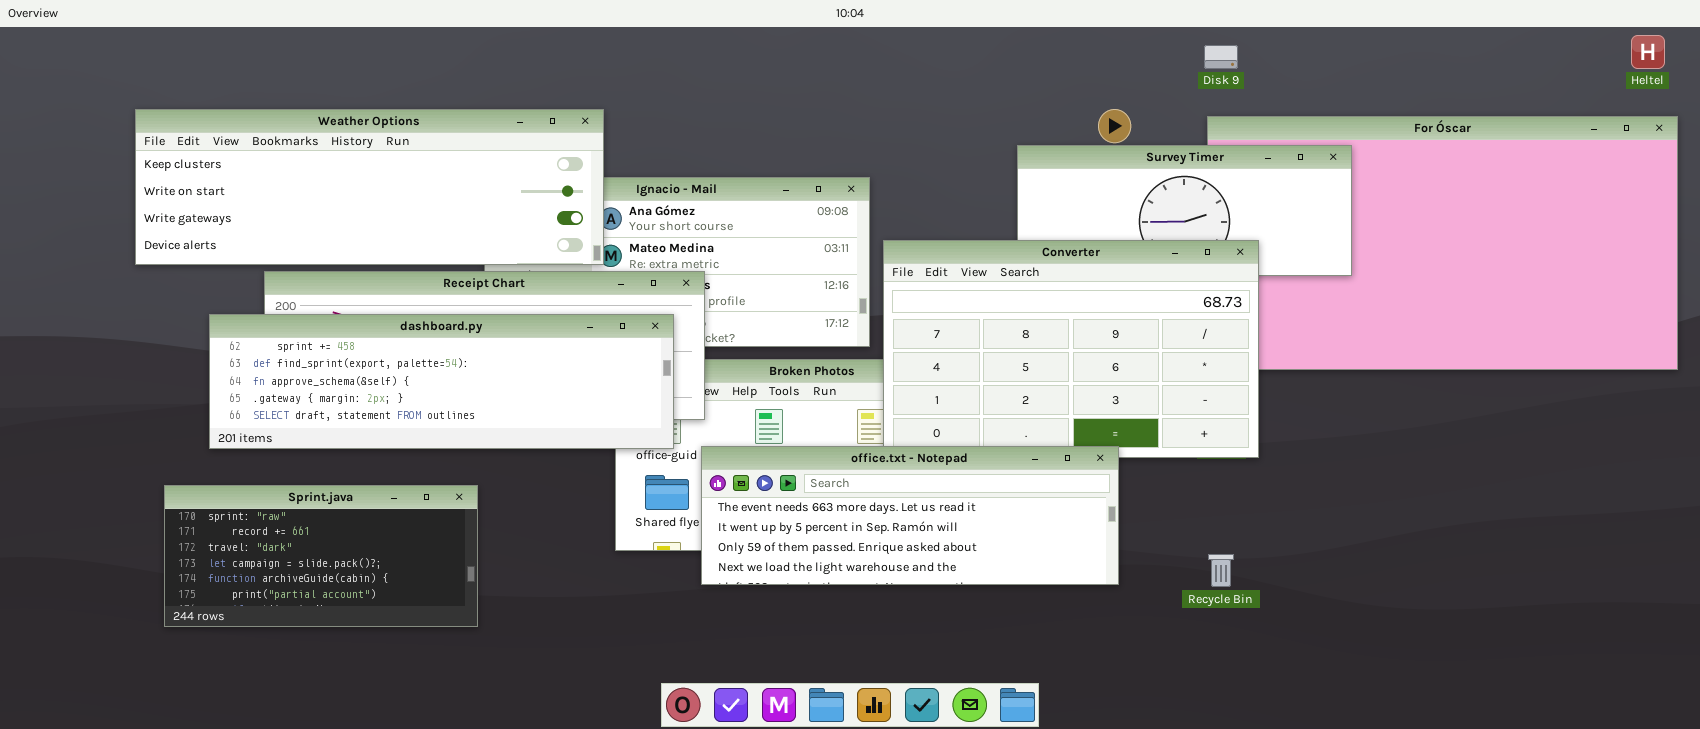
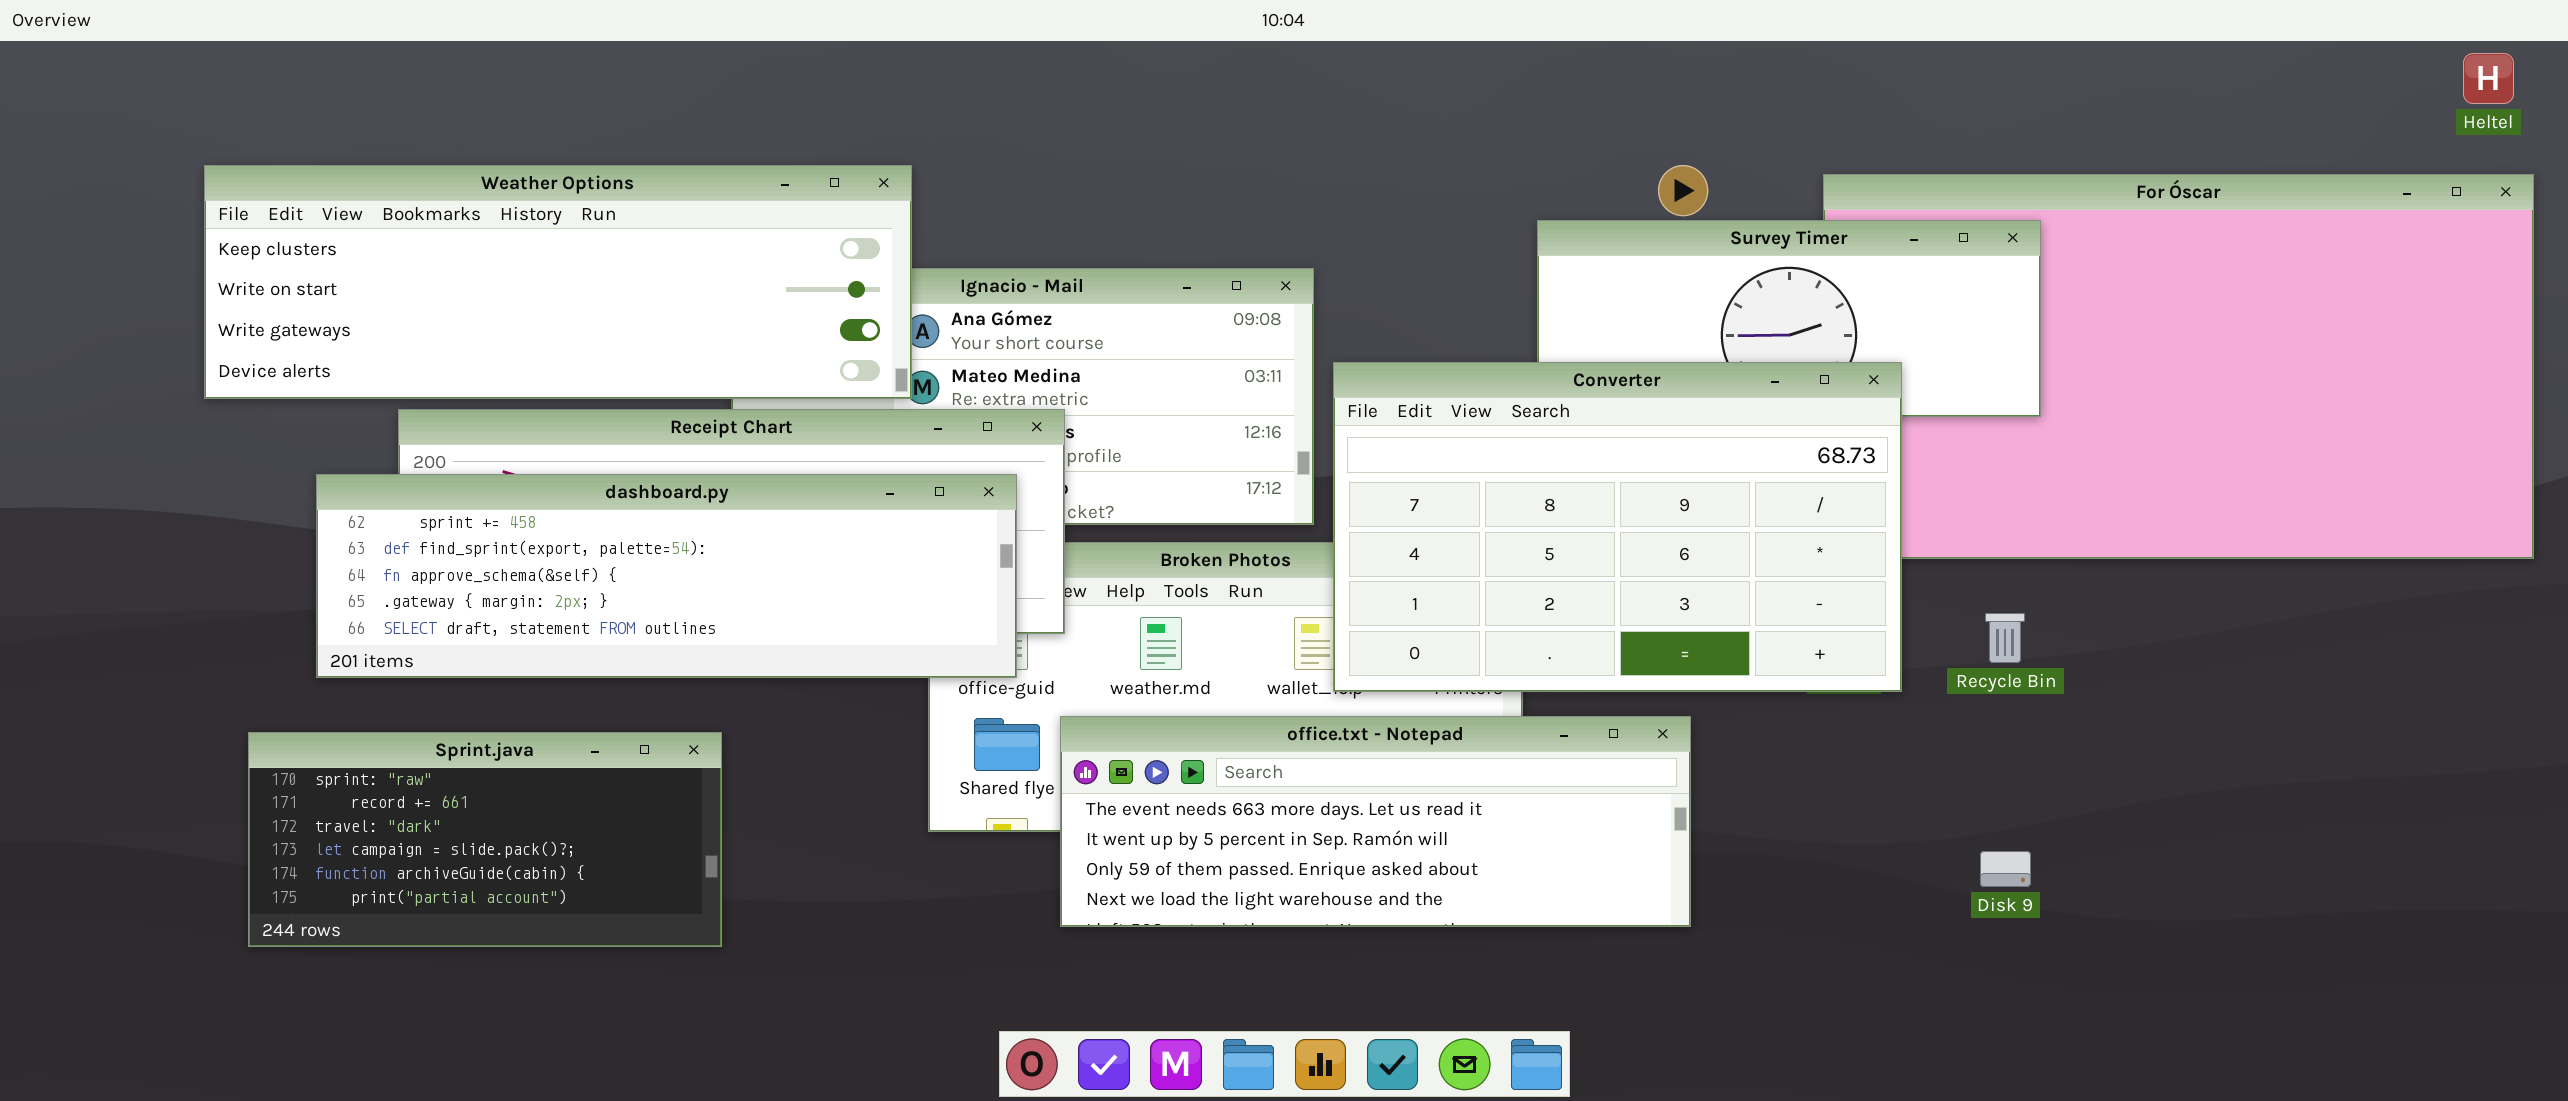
Disk 9: [1204,45,1238,69] -> [1980,851,2031,887], moved
office.txt - Notepad: [701,446,1119,585] -> [1060,716,1691,927], moved
Recycle Bin: [1208,554,1234,587] -> [1985,613,2025,663], moved

